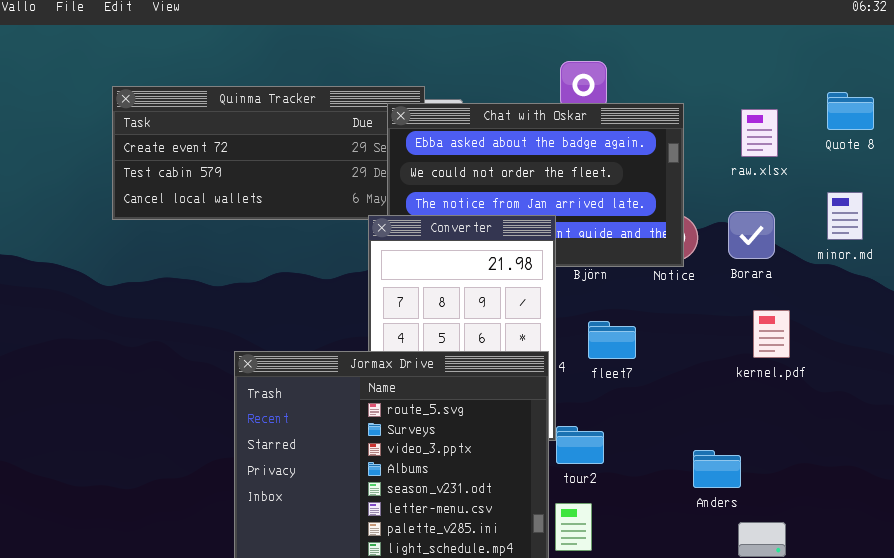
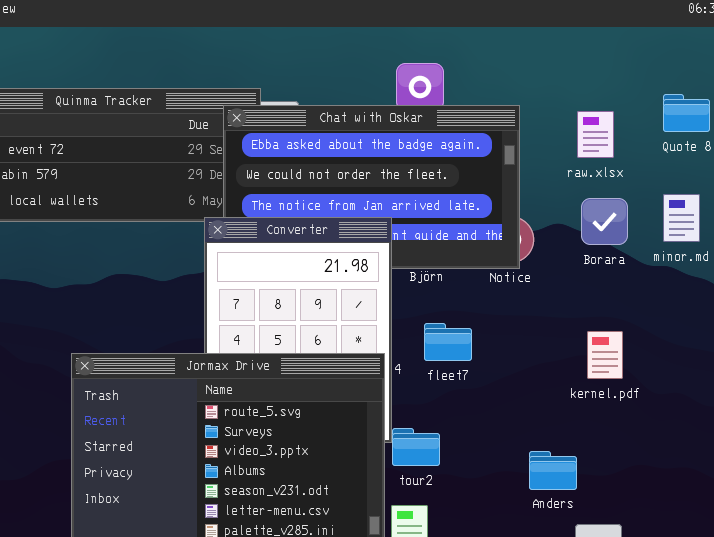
Borara: [728,211,775,259] -> [581,198,628,245], moved
kernel.pdf: [753,310,790,358] -> [587,331,623,379], moved

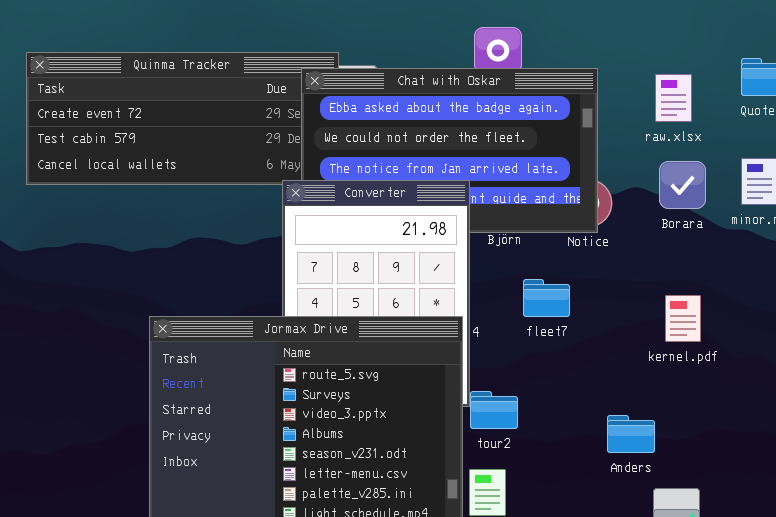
fleet7: [424,323,472,361] -> [523,279,570,317], moved

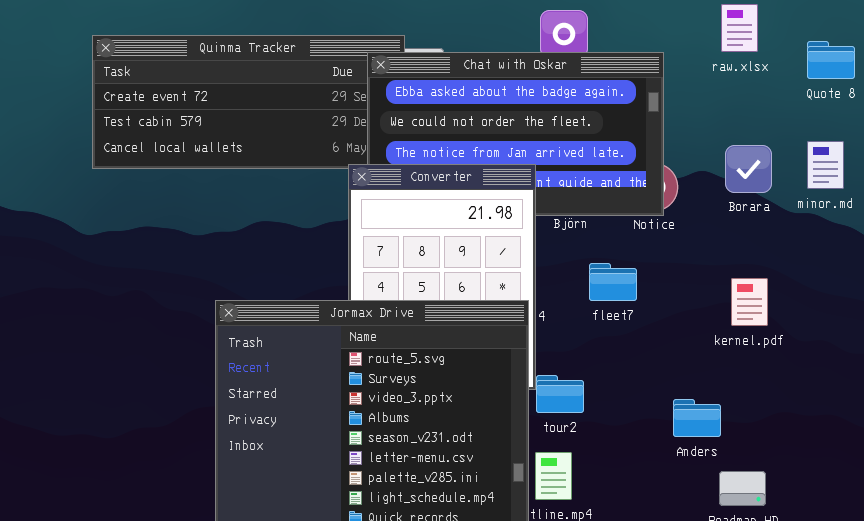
raw.xlsx: [655,74,692,122] -> [721,4,758,52], moved

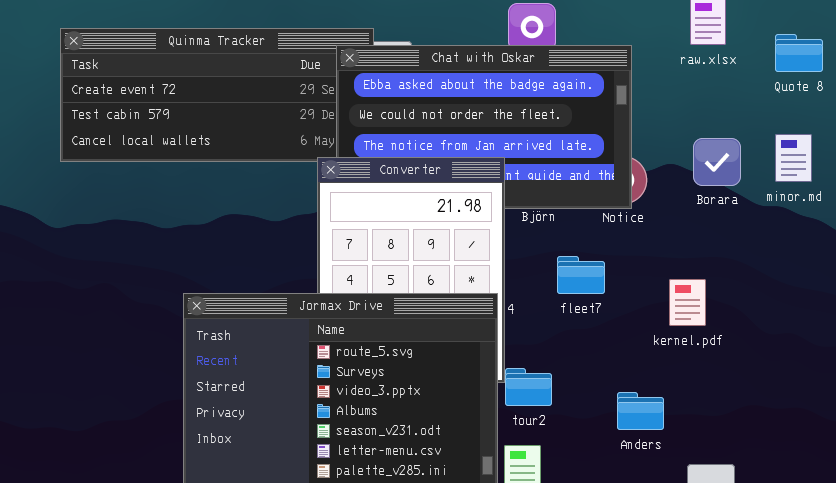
kernel.pdf: [731,278,768,326] -> [669,279,706,326], moved
Anders: [673,399,721,437] -> [617,392,664,430], moved

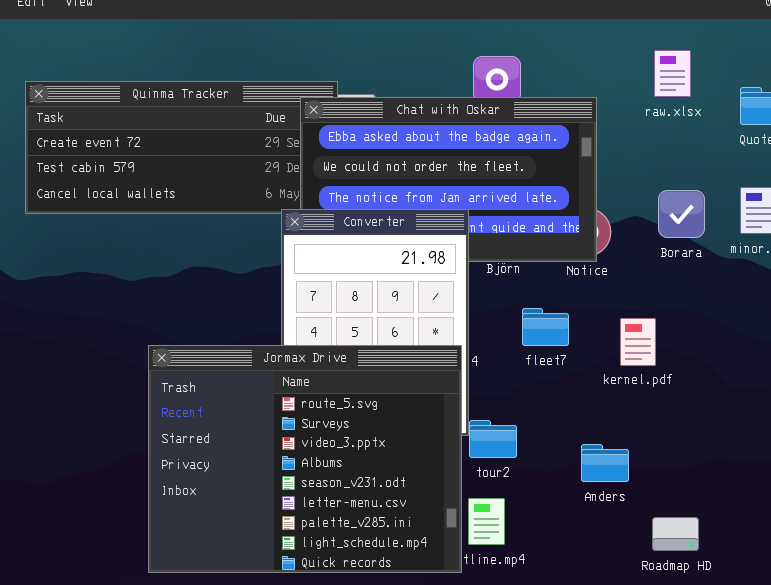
kernel.pdf: [669,279,706,326] -> [620,318,656,366], moved

